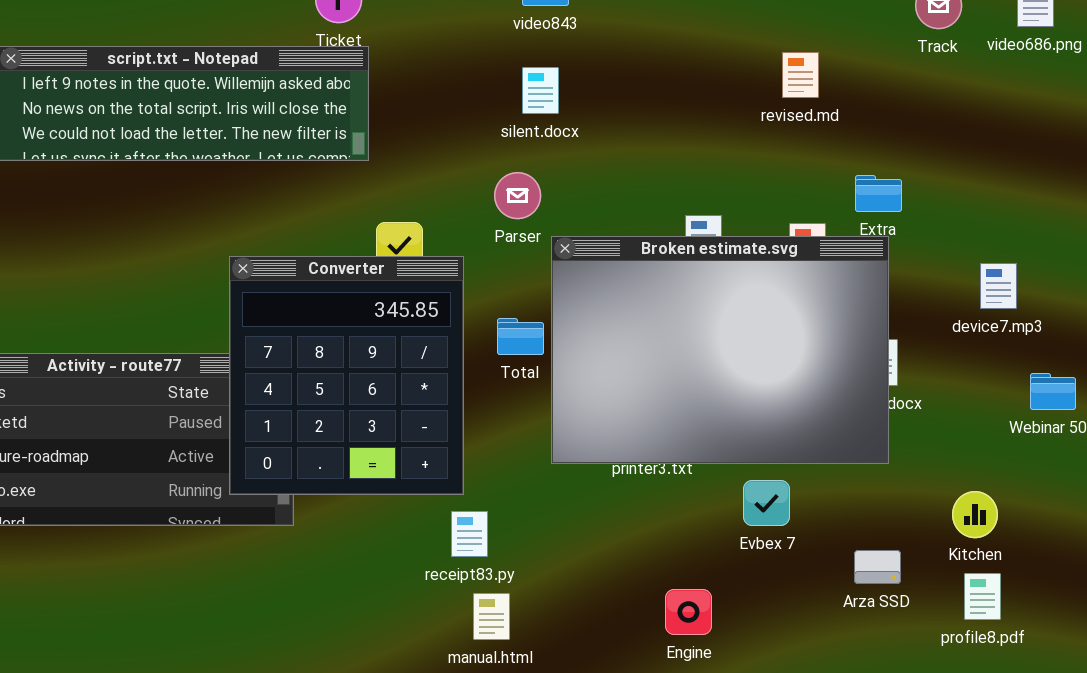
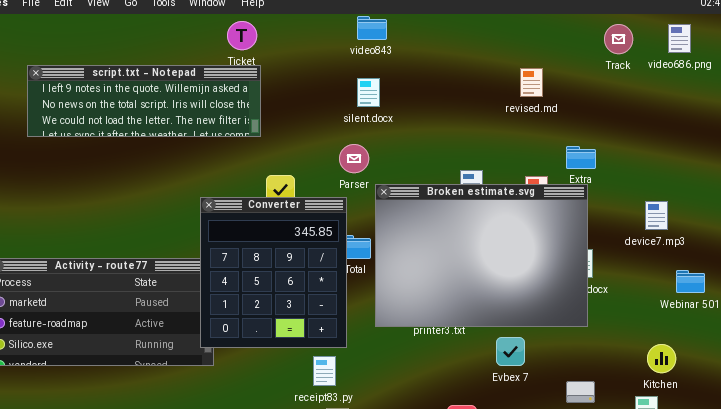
Converter: [229,256,464,495] -> [200,197,347,348], moved
Kitchen: [952,491,998,538] -> [647,344,676,373], moved

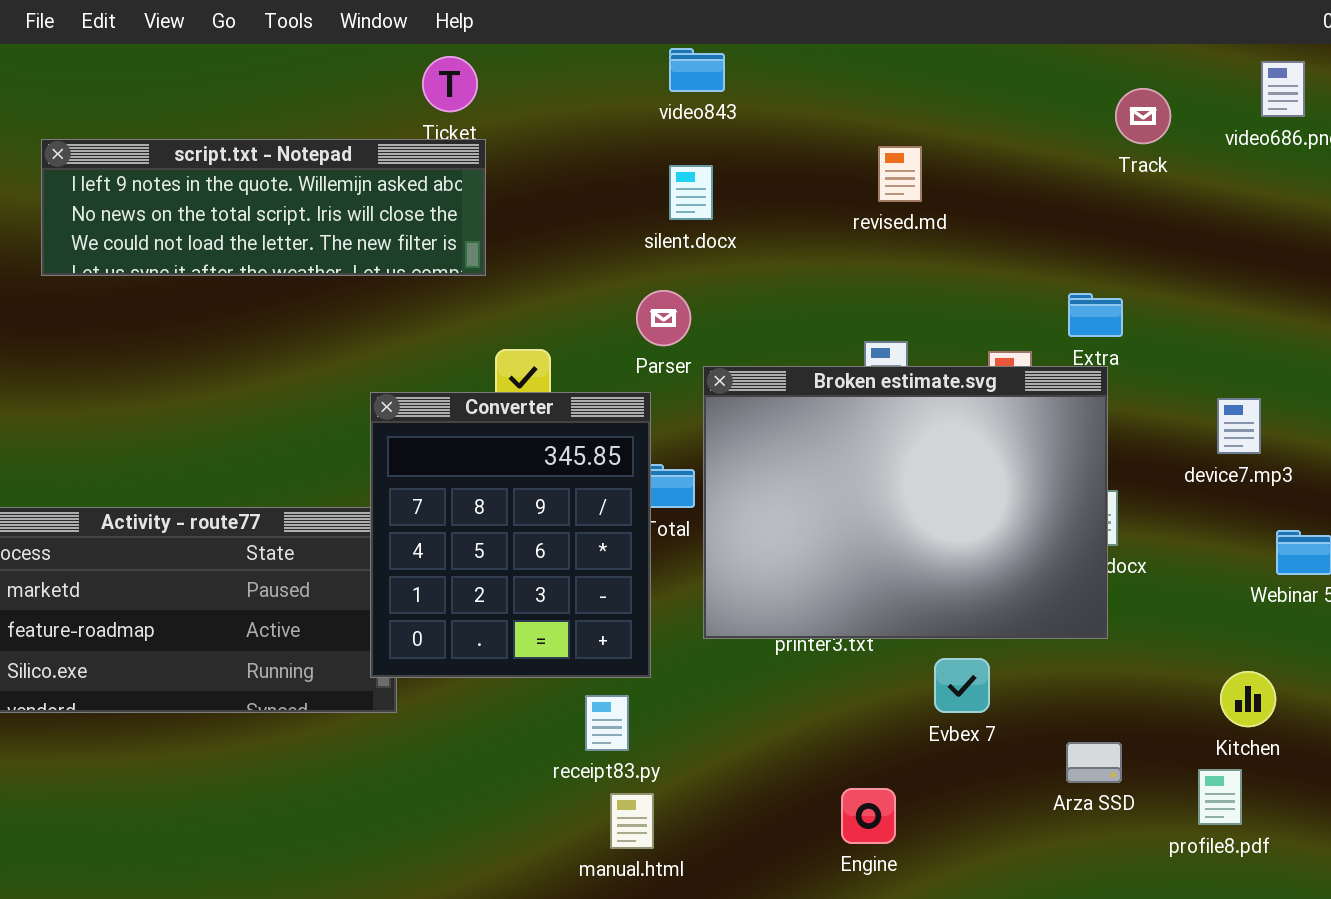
Track: [604,24,633,54] -> [1115,88,1171,144], moved
revised.md: [520,68,543,97] -> [878,146,922,202], moved

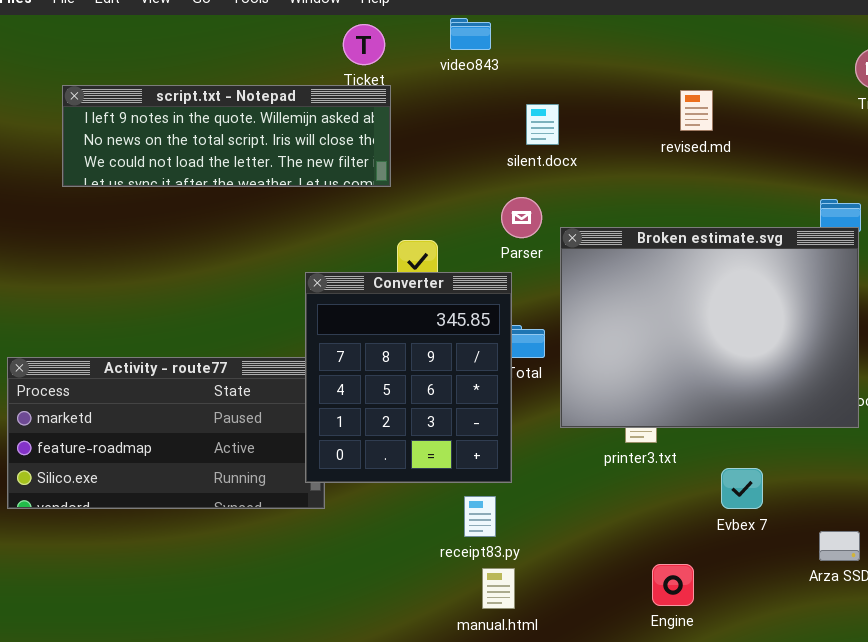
video843: [669,48,725,92] -> [450,18,491,50], moved
Broken estimate.svg: [703,366,1108,639] -> [560,227,859,428], moved

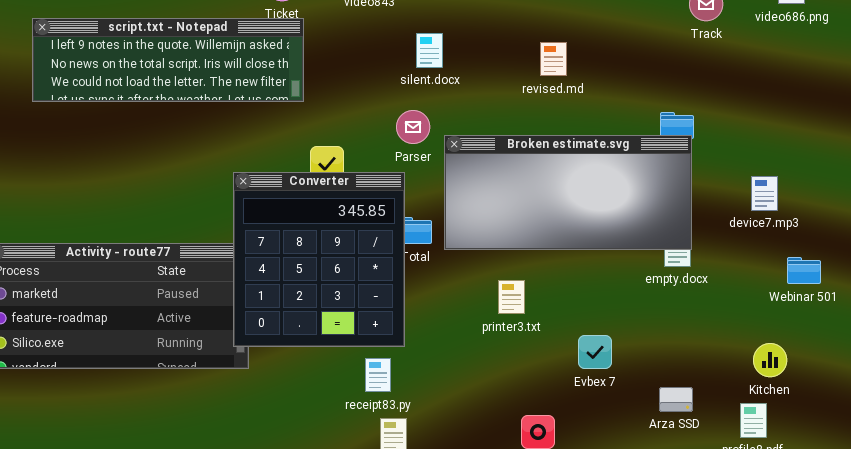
revised.md: [680,90,713,131] -> [540,42,567,76], moved
Broken estimate.svg: [560,227,859,428] -> [444,135,692,250], resized

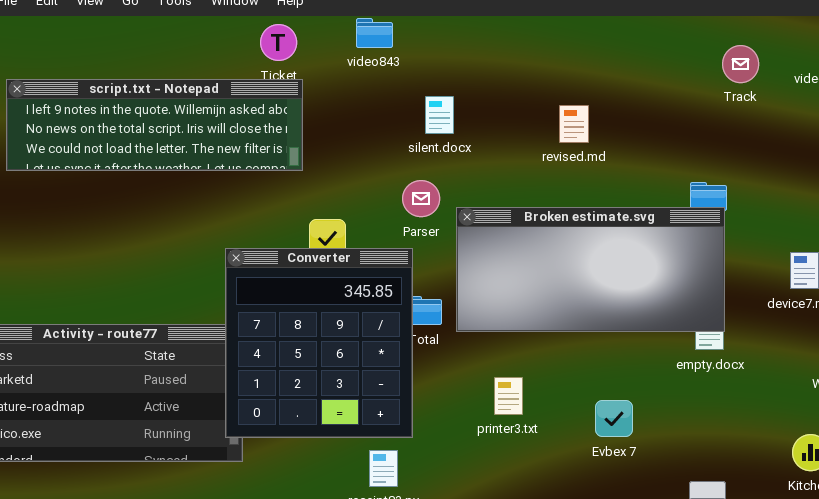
printer3.txt: [498,280,525,314] -> [494,377,523,415], moved
Evbex 7: [578,335,612,369] -> [595,400,633,437], moved

